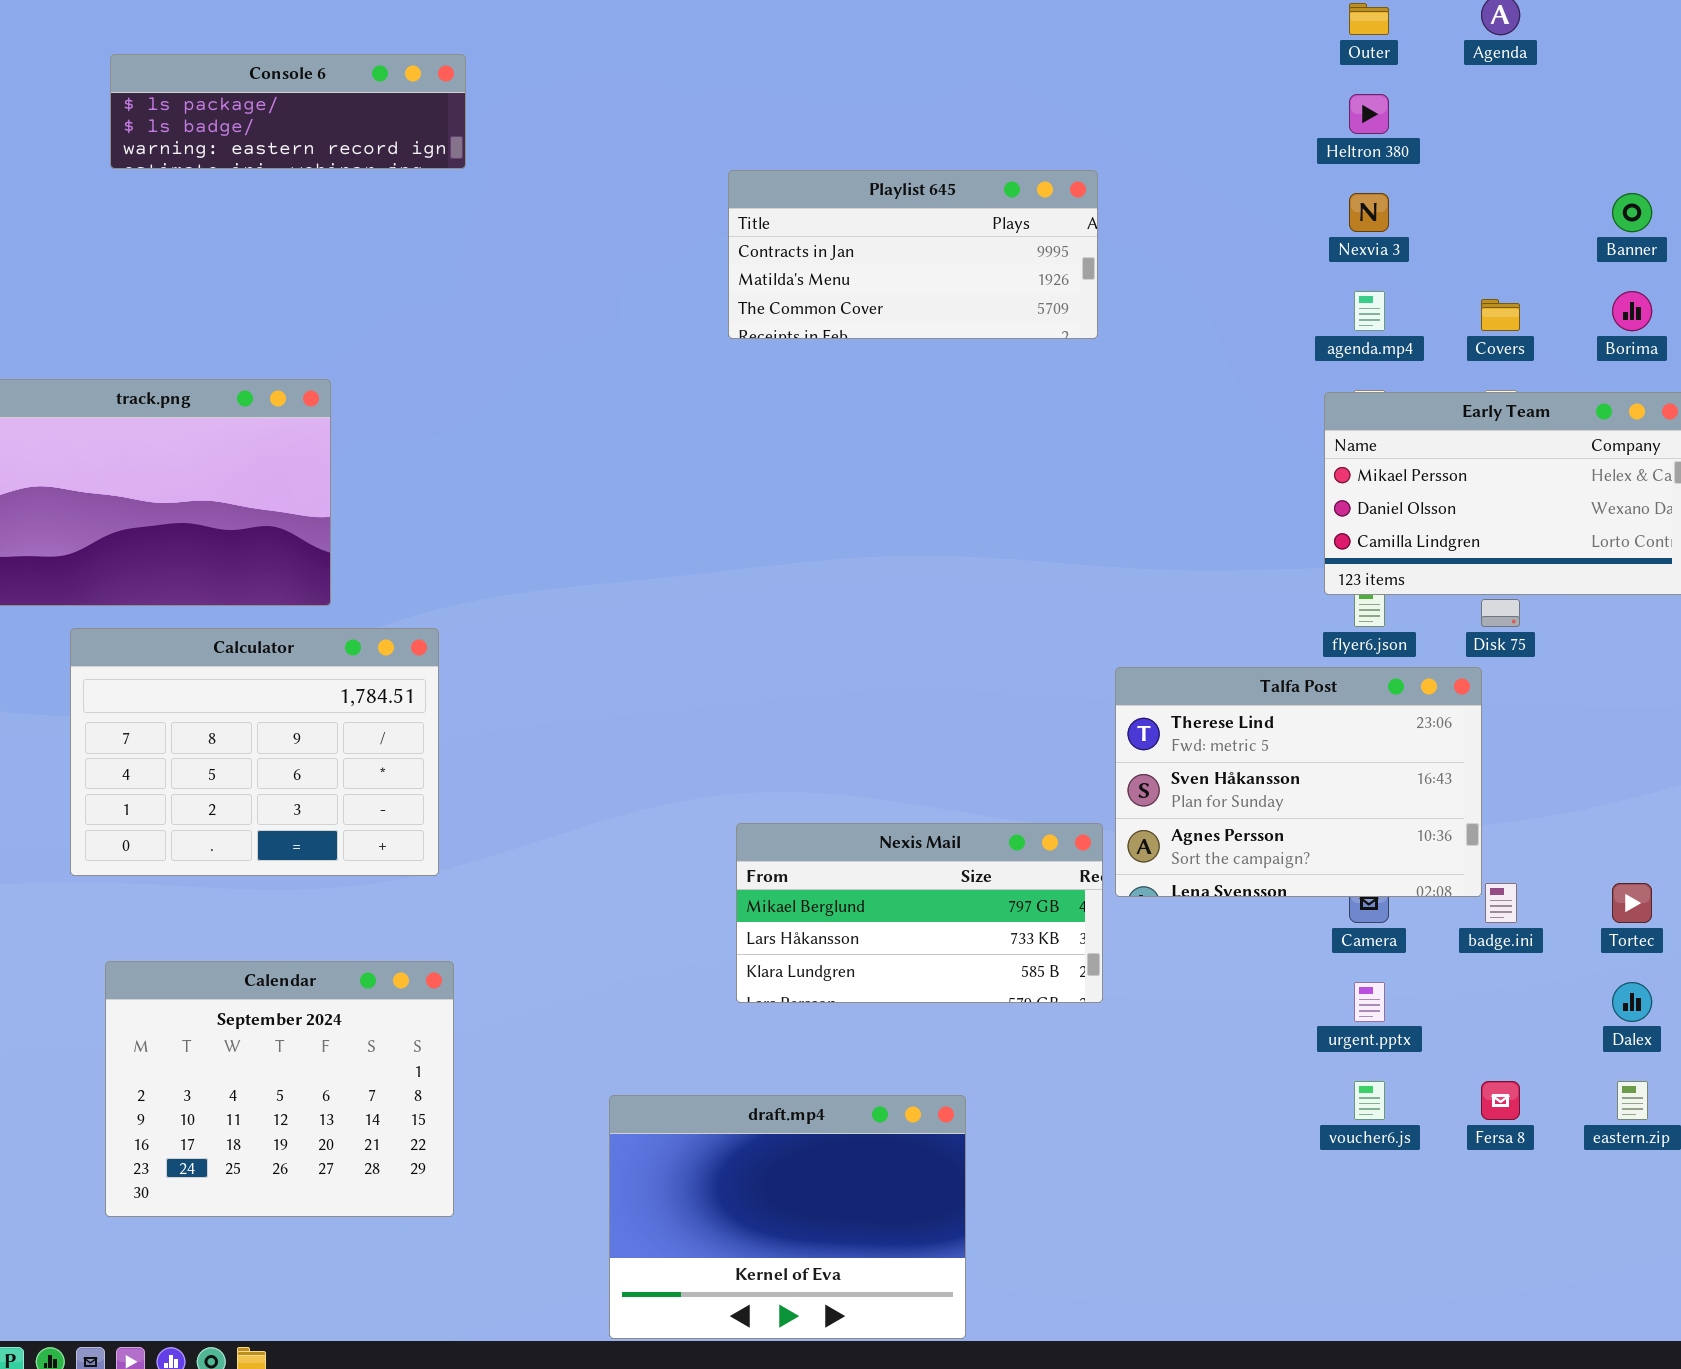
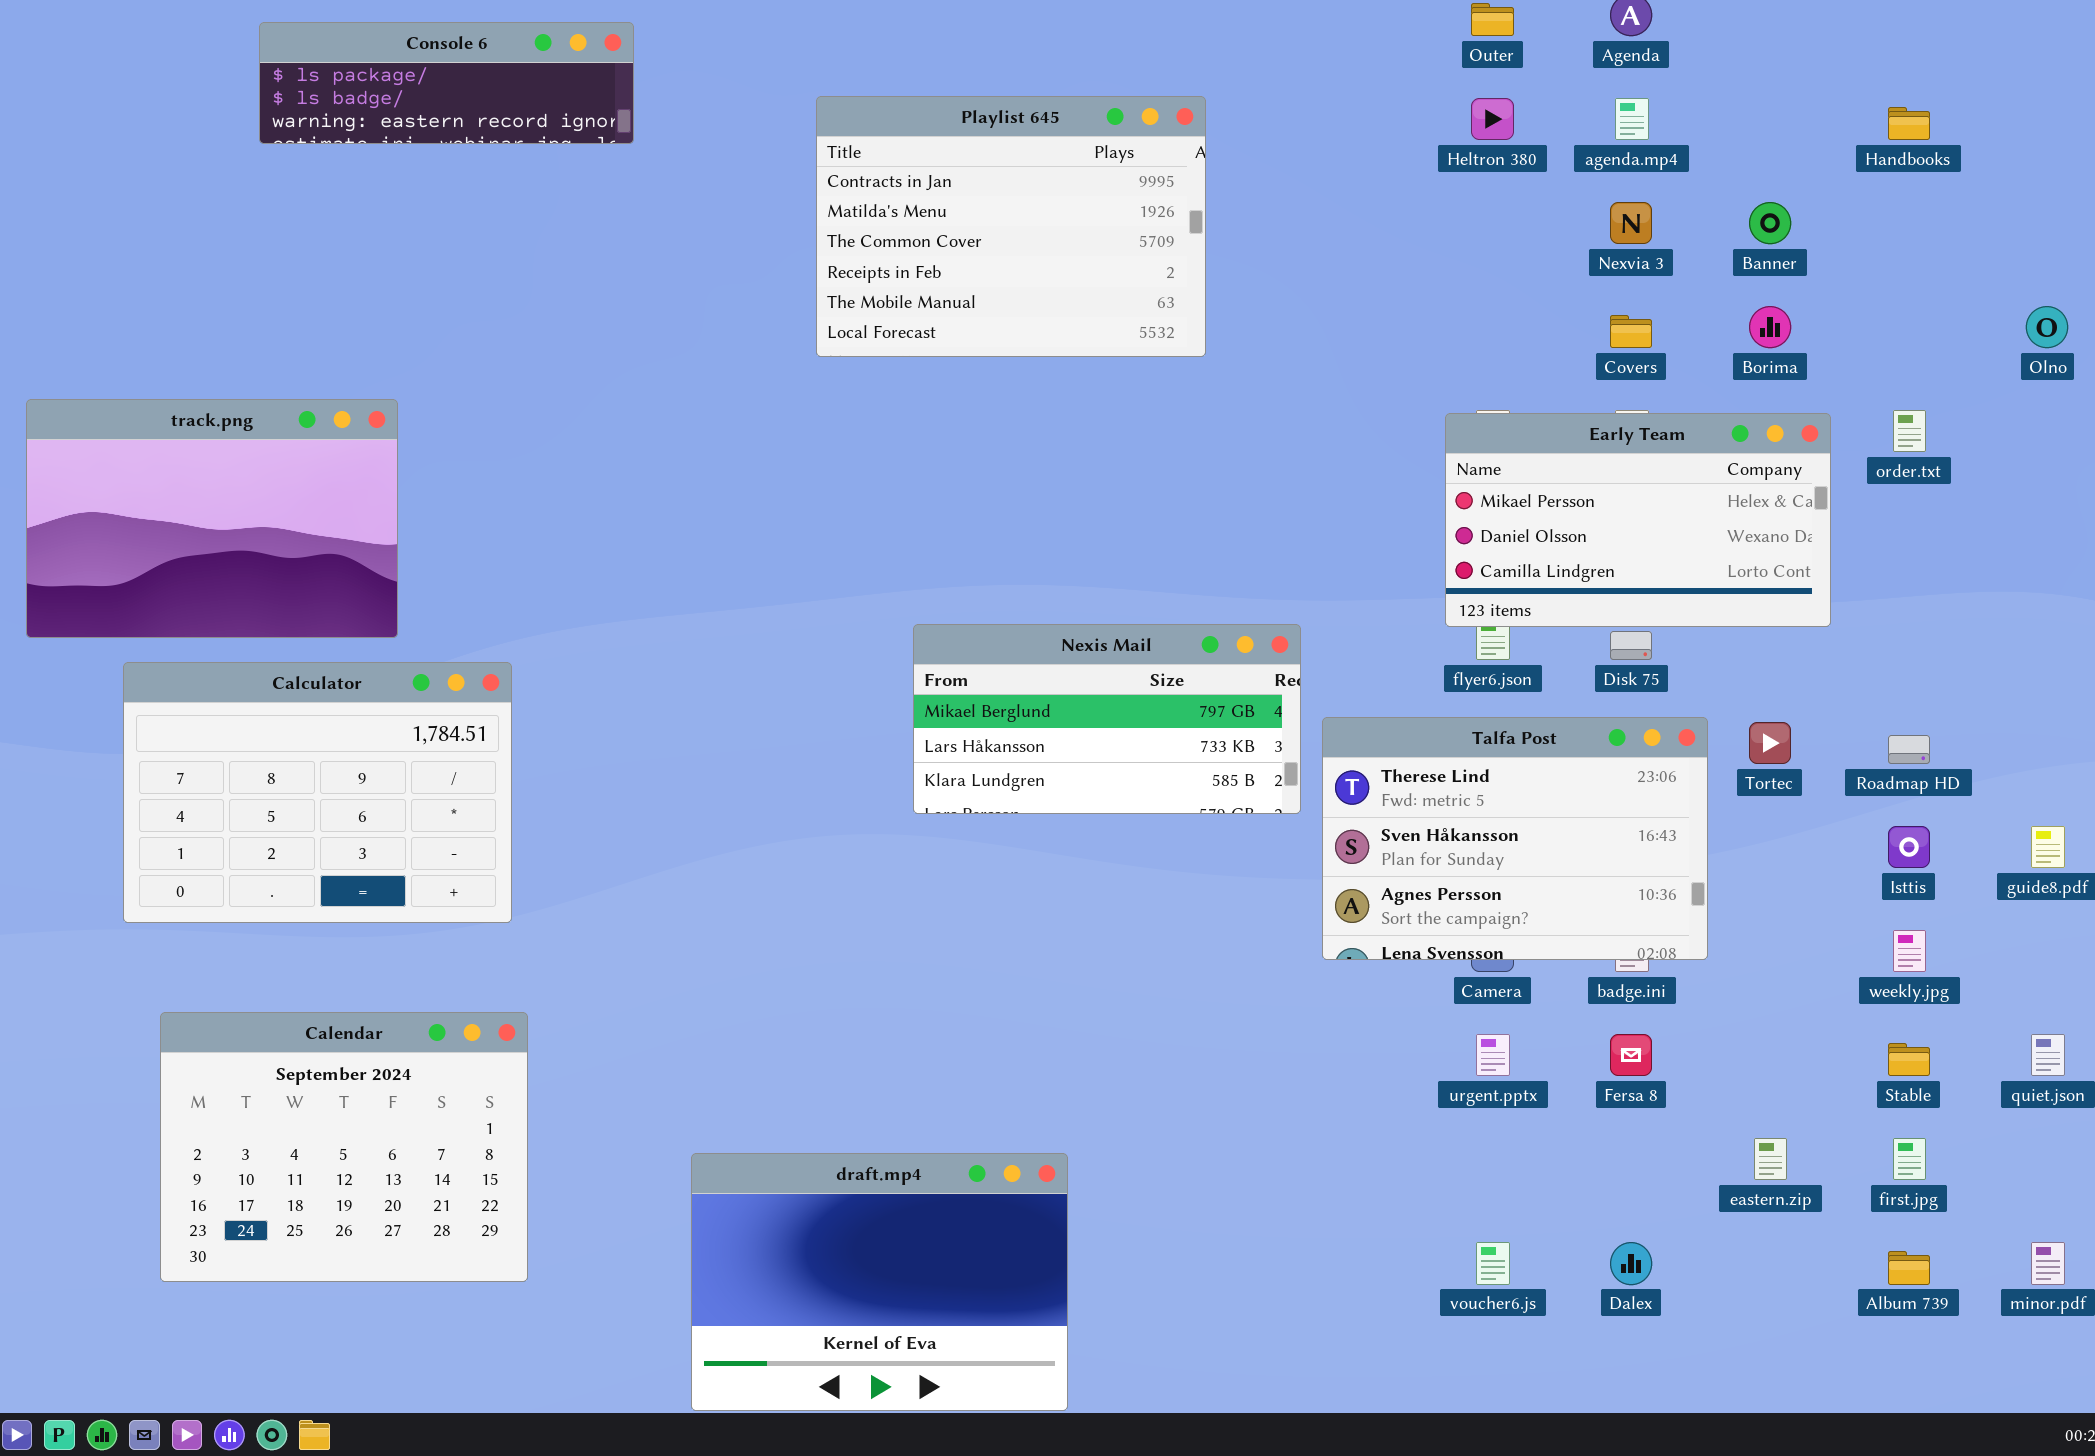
Console 6: [110,54,466,169] -> [259,22,634,144], moved
Playlist 645: [728,170,1098,339] -> [816,96,1206,357], resized
Nexvia 3: [1349,193,1389,232] -> [1610,202,1652,244], moved
agenda.mp4: [1354,291,1385,331] -> [1615,98,1649,140], moved
Talfa Post: [1115,667,1482,897] -> [1322,717,1708,960], moved
Nexis Mail: [736,823,1103,1003] -> [913,624,1301,814], moved
Tortec: [1612,883,1652,923] -> [1749,722,1791,764], moved
Dalex: [1612,982,1652,1022] -> [1610,1242,1652,1285], moved
voucher6.js: [1354,1081,1385,1120] -> [1476,1242,1510,1285], moved
Fersa 8: [1481,1081,1520,1120] -> [1610,1034,1652,1076], moved

